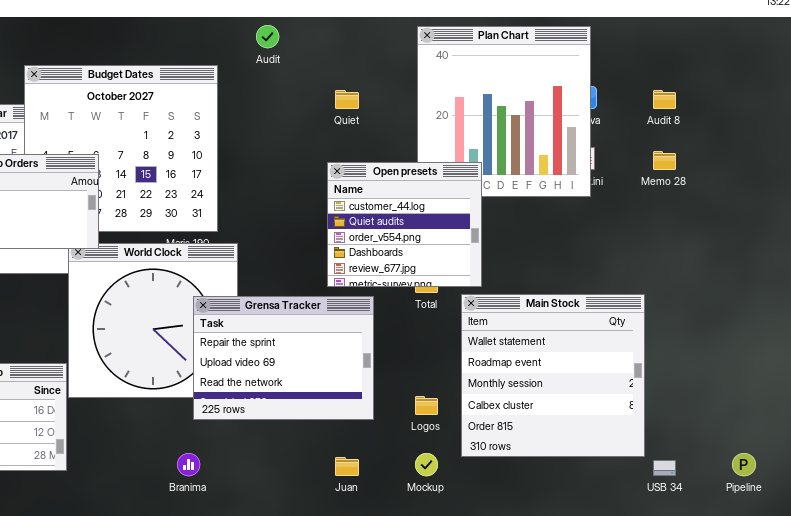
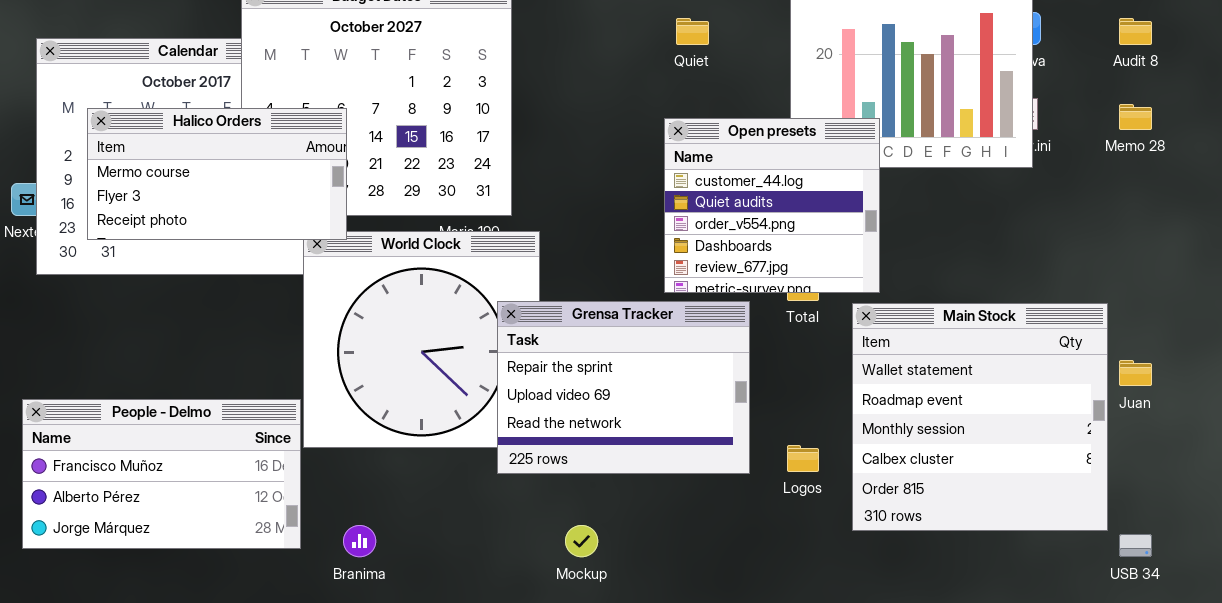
Grensa Tracker: [193,296,374,420] -> [497,301,750,474], moved
Branima: [177,453,200,476] -> [343,525,376,557], moved
Mockup: [415,453,438,476] -> [565,525,598,557], moved
Juan: [335,457,359,476] -> [1119,360,1152,386], moved

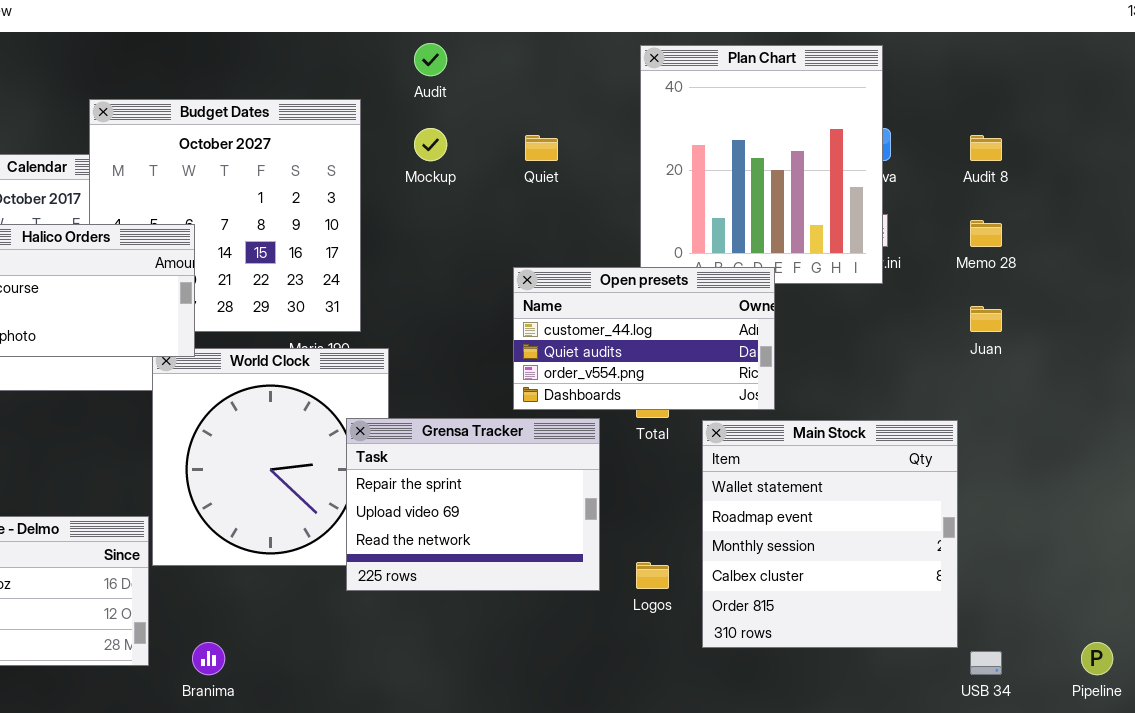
Open presets: [664,118,880,293] -> [513,267,775,410], resized
Juan: [1119,360,1152,386] -> [970,306,1002,332], moved
Mockup: [565,525,598,557] -> [414,128,447,161], moved

